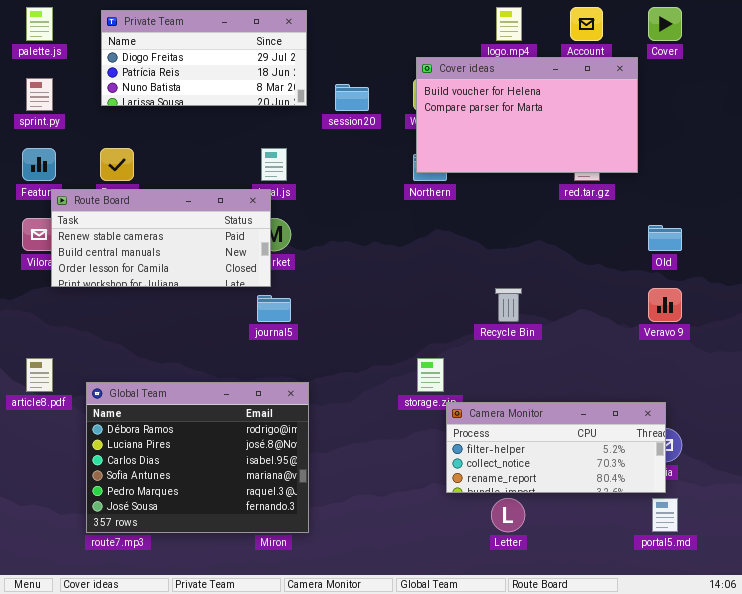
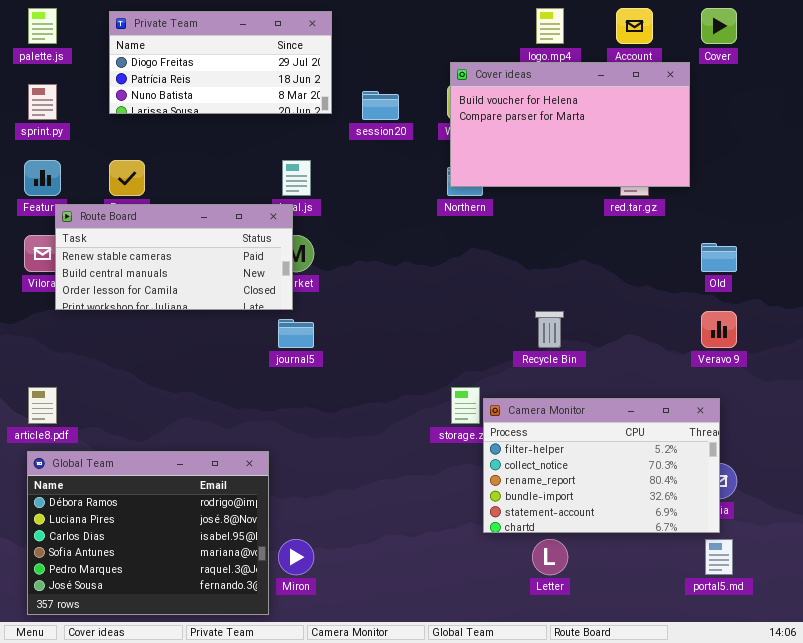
Global Team: [86,382,309,533] -> [27,451,269,615], moved
Camera Monitor: [446,402,666,493] -> [483,398,720,533], resized

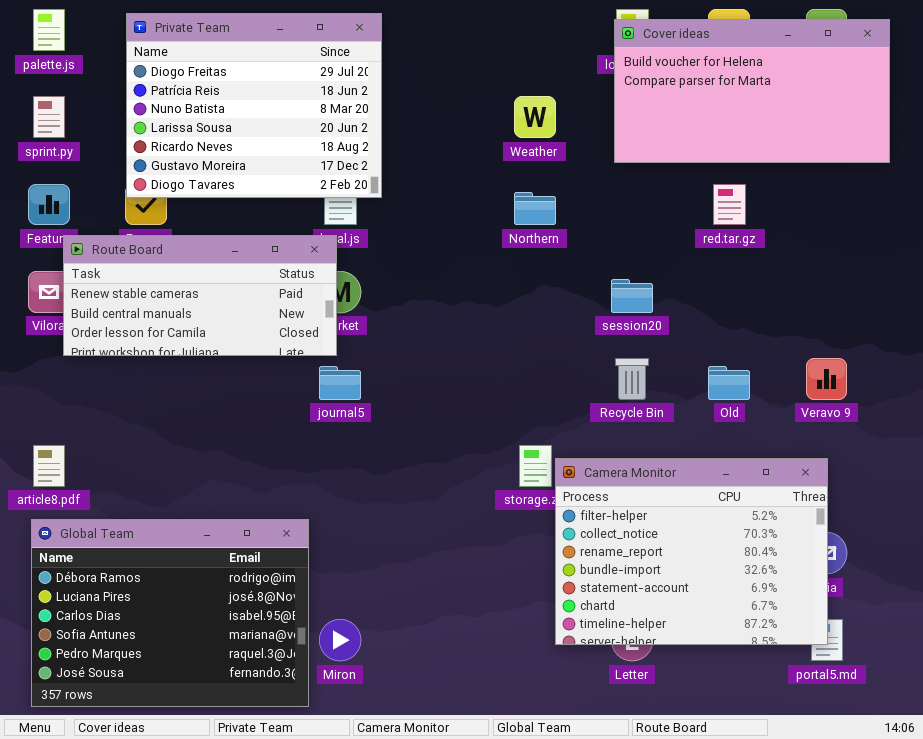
Private Team: [109,11,332,114] -> [126,13,382,198], resized
Cover ideas: [450,62,690,187] -> [614,19,890,163], moved
session20: [362,91,399,120] -> [611,279,653,313], moved
Old: [701,243,737,272] -> [708,366,750,400], moved
Camera Monitor: [483,398,720,533] -> [555,458,828,645], resized

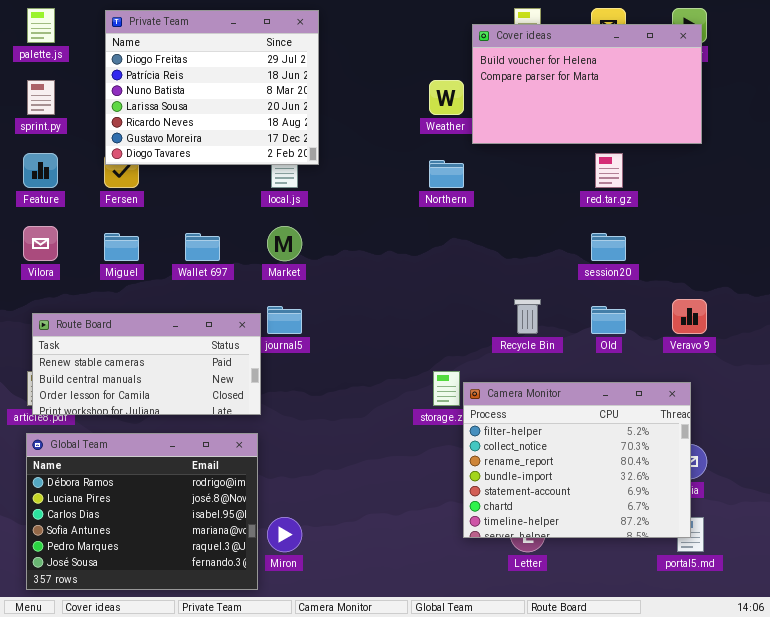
Cover ideas: [614,19,890,163] -> [472,24,702,144], moved
Route Board: [63,235,337,356] -> [32,313,261,415], moved
session20: [611,279,653,313] -> [591,233,626,261], moved

